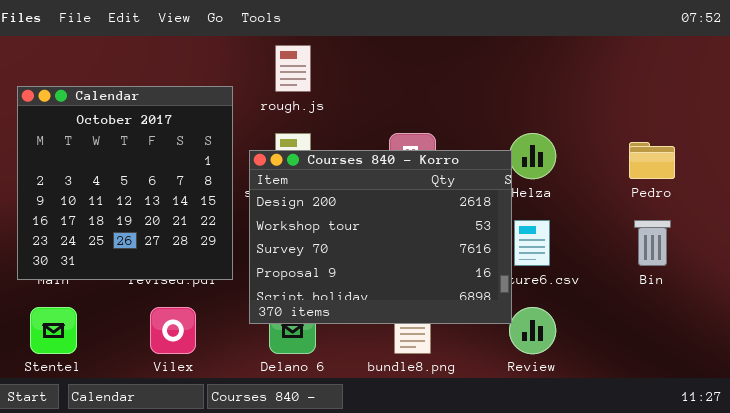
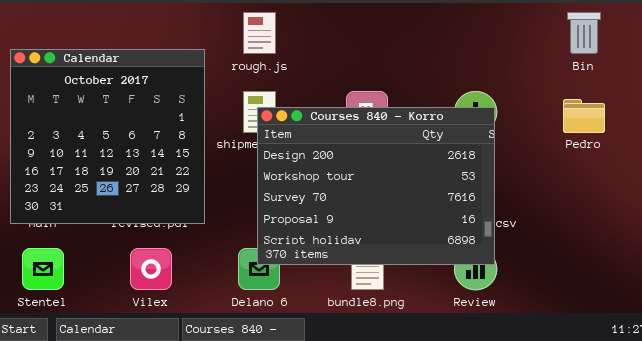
Courses 840 - Korro: [249,150,512,324] -> [257,107,495,265], moved
Bin: [634,220,671,266] -> [567,12,601,54], moved

